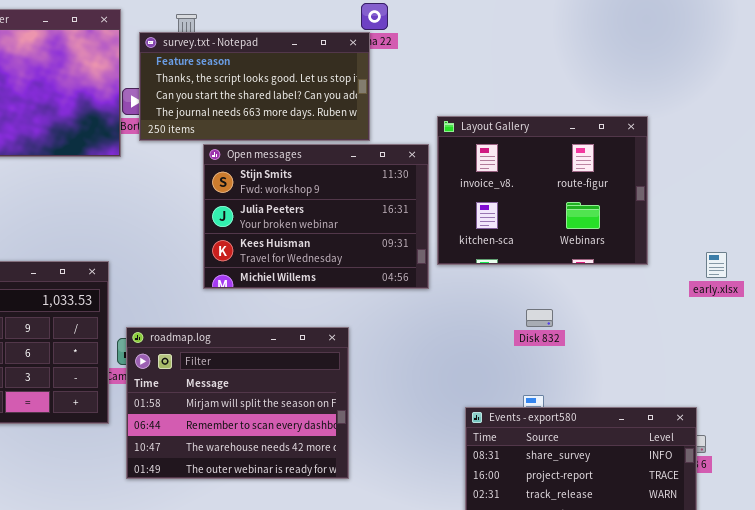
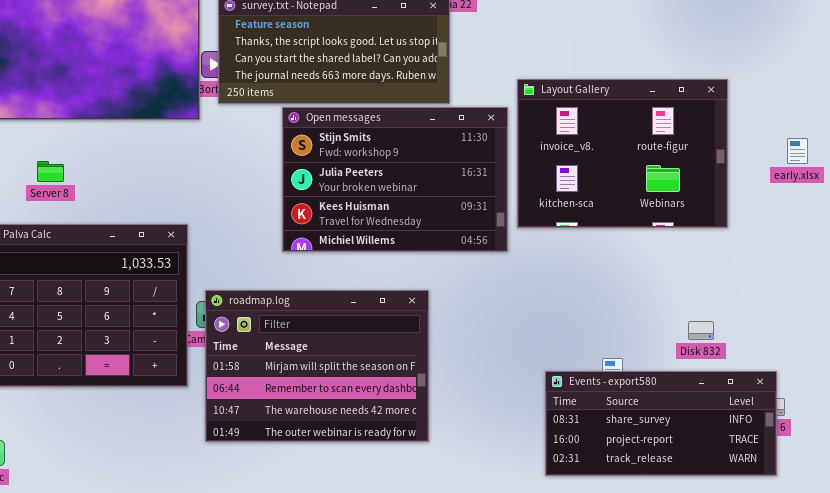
early.xlsx: [706,252,727,278] -> [787,138,808,164], moved
Disk 832: [526,309,553,327] -> [688,321,714,340], moved

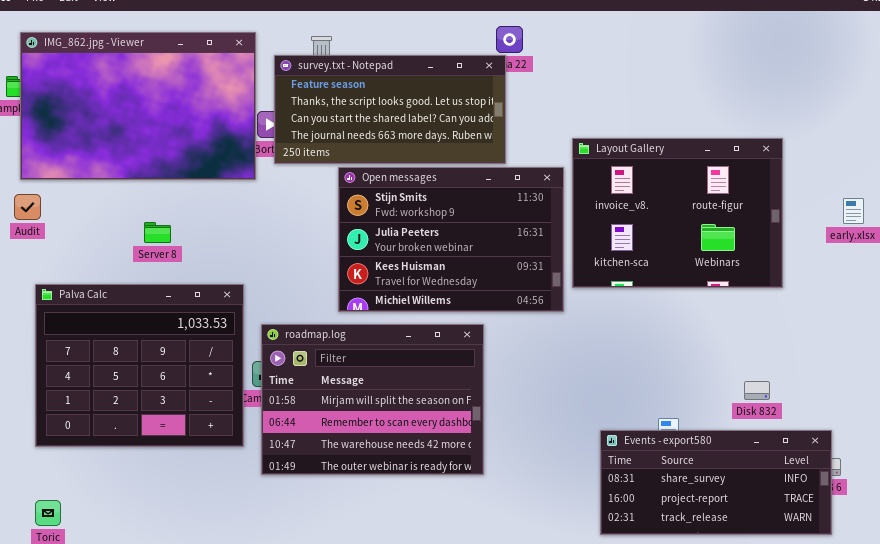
Server 8: [37,161,64,182] -> [144,222,171,243], moved
roadmap.log: [205,290,429,442] -> [261,324,484,475], moved

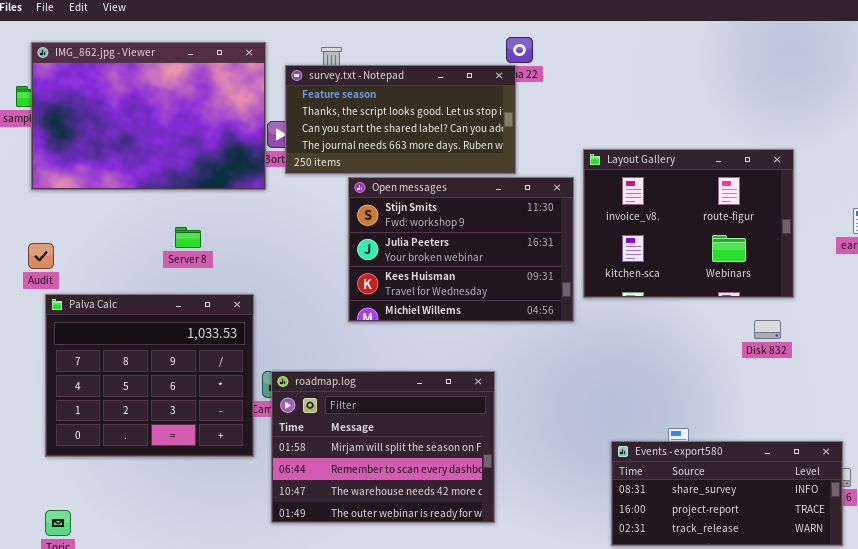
Audit: [14,194,41,220] -> [28,243,54,269], moved
Server 8: [144,222,171,243] -> [175,227,201,248], moved
roadmap.log: [261,324,484,475] -> [271,371,495,523], moved
Disk 832: [744,381,770,400] -> [754,320,781,339], moved

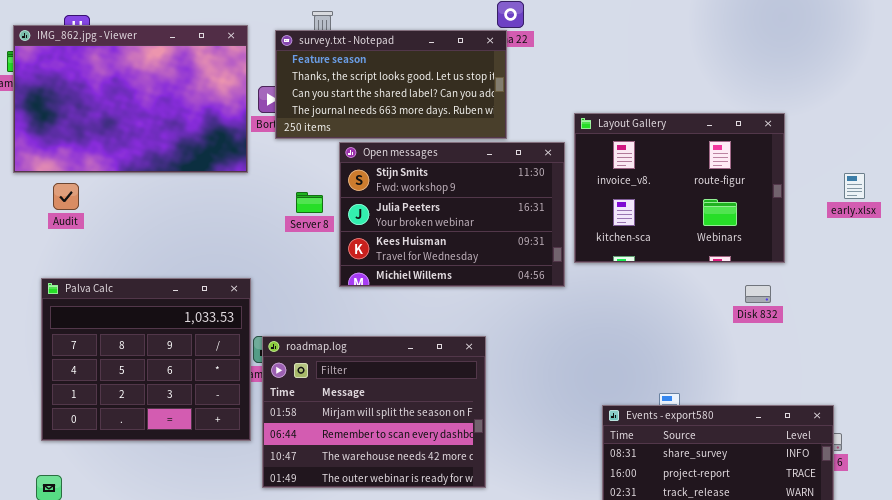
IMG_862.jpg - Viewer: [31,42,266,190] -> [13,25,248,173], moved
Server 8: [175,227,201,248] -> [296,192,323,213], moved
Audit: [28,243,54,269] -> [53,183,79,210], moved
Palva Calc: [45,294,254,457] -> [41,278,251,441], moved

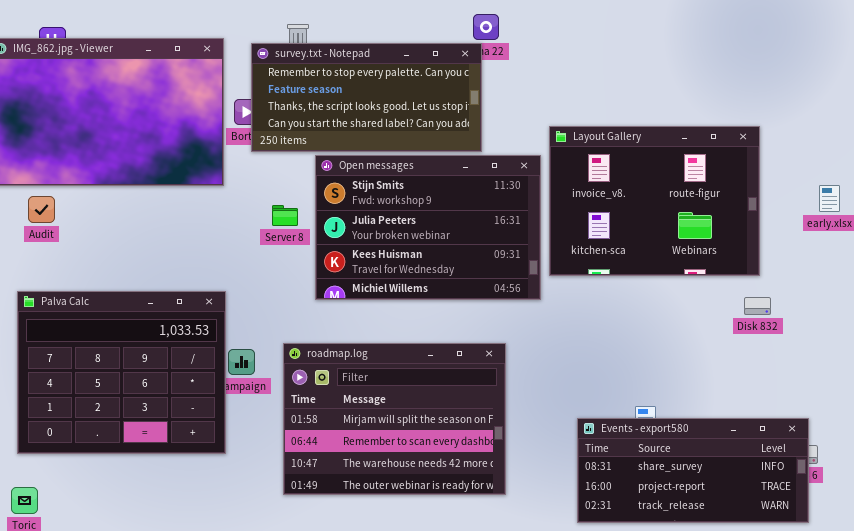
survey.txt - Notepad: [275,30,507,139] -> [251,43,482,152], scrolled up 1 row
Disk 832: [745,285,771,303] -> [744,297,771,315], moved
roadmap.log: [262,336,486,488] -> [283,343,506,495], moved

